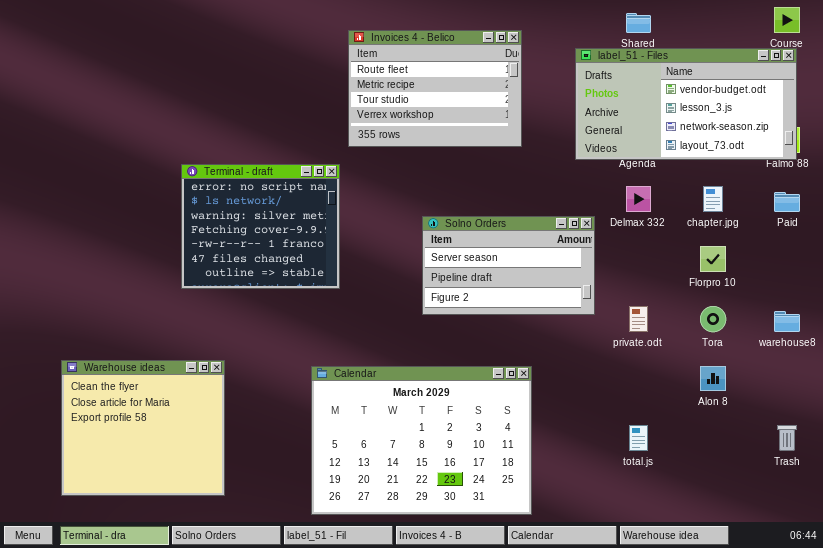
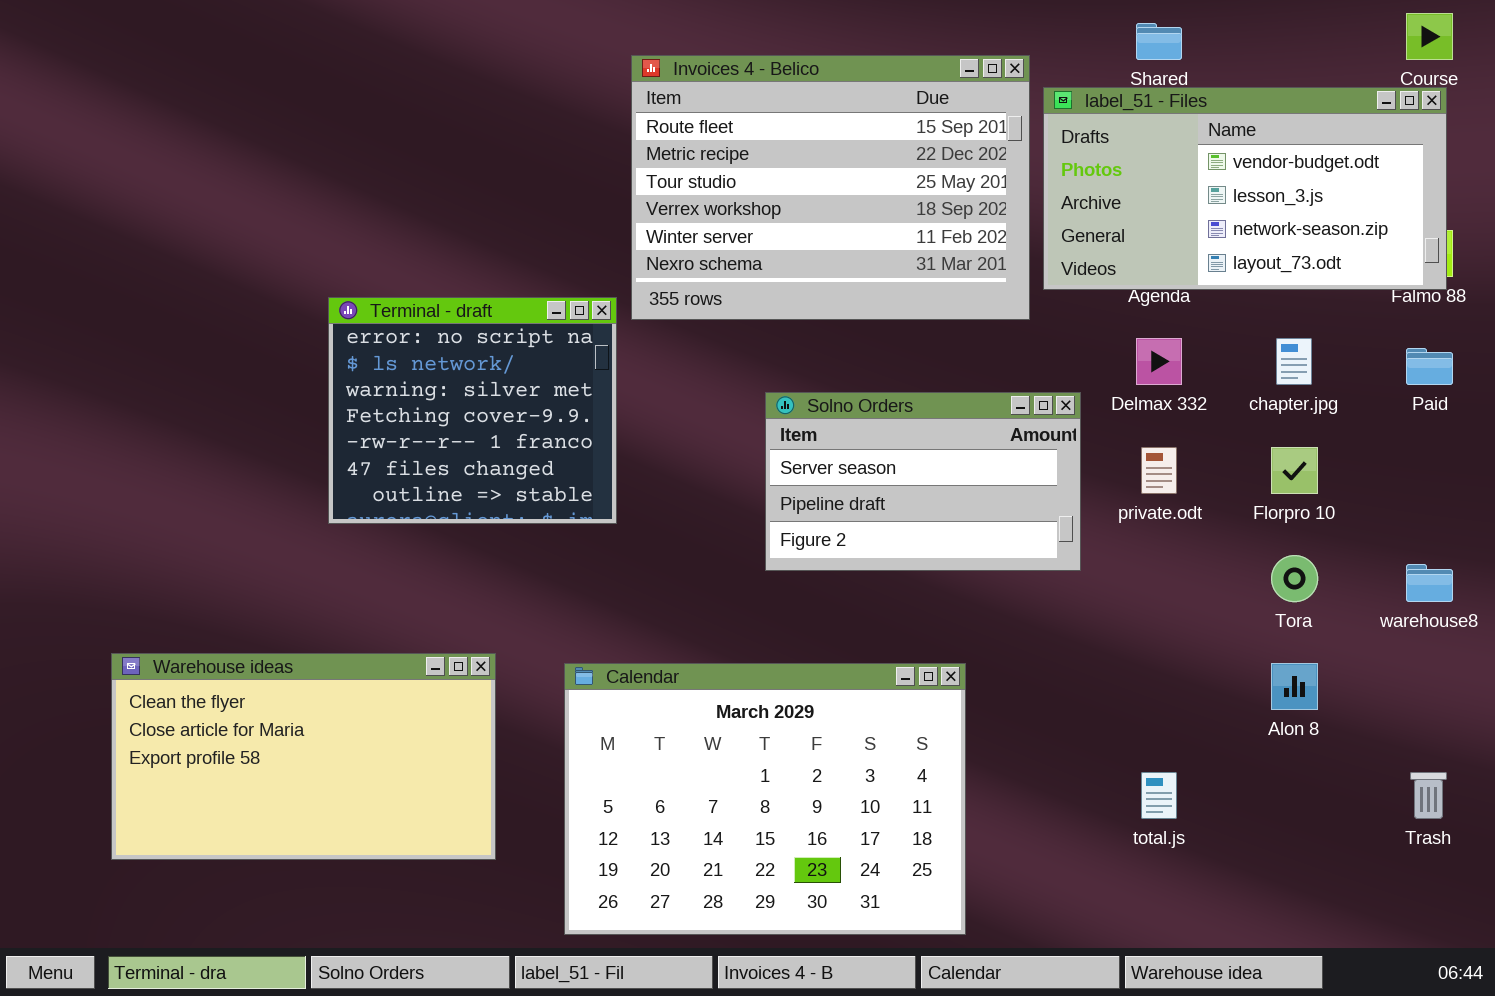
Invoices 4 - Belico: [348,30,522,147] -> [631,55,1030,320], resized
private.odt: [629,306,648,332] -> [1141,447,1177,494], moved
Warehouse ideas: [61,360,225,496] -> [111,653,496,860], resized

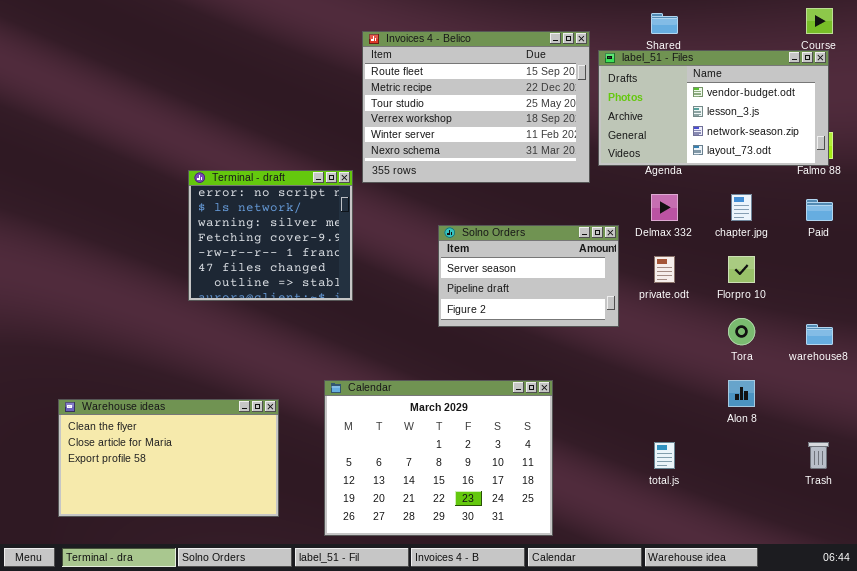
Warehouse ideas: [111,653,496,860] -> [58,399,279,517], moved

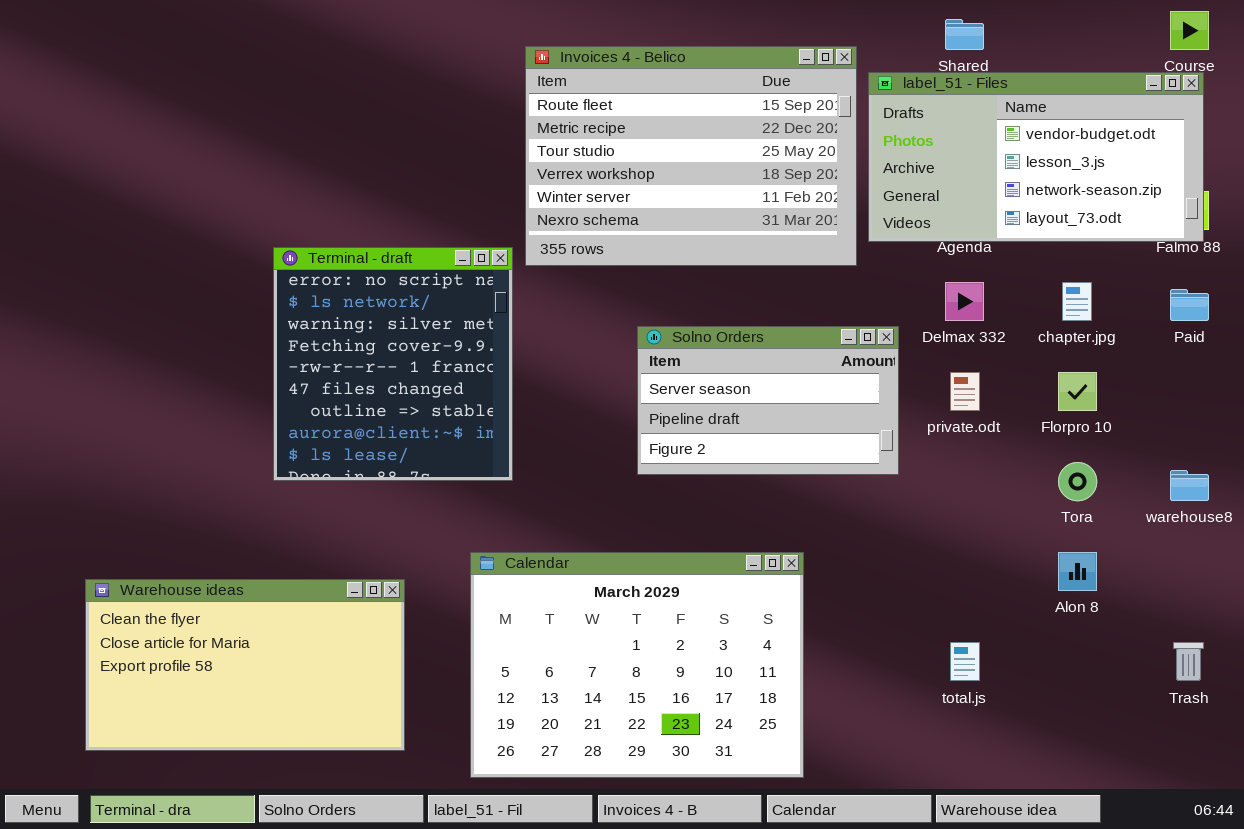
Terminal - draft: [188,170,353,301] -> [273,247,513,481], resized

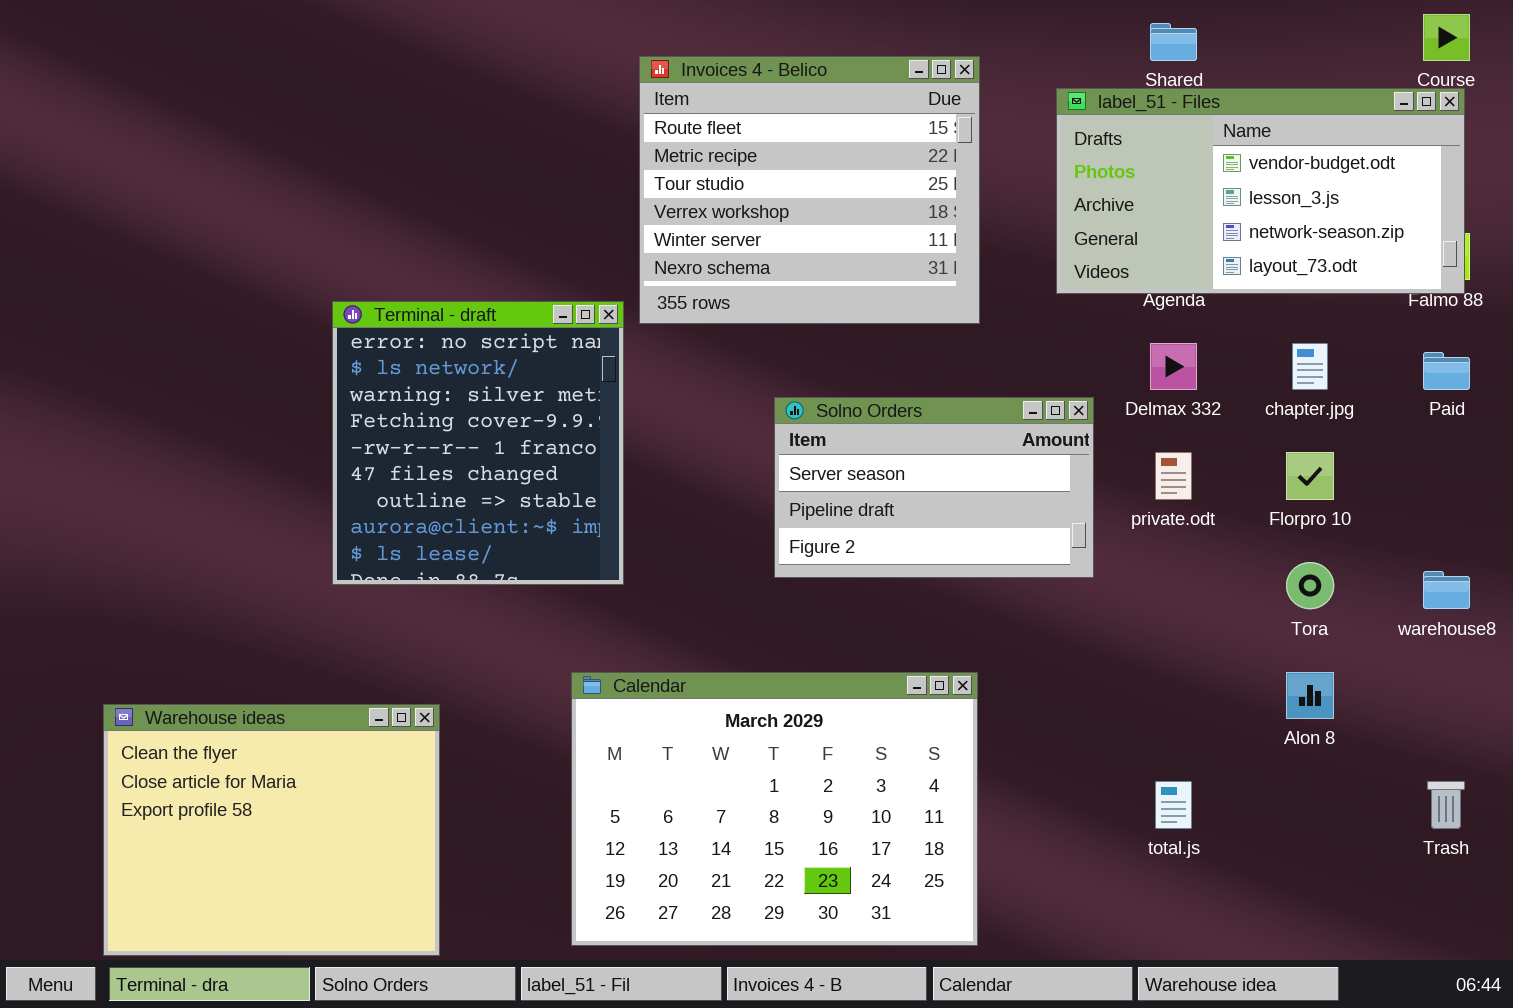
Invoices 4 - Belico: [525,46,857,266] -> [639,56,980,324], resized
Warehouse ideas: [85,579,405,751] -> [103,704,440,956], resized

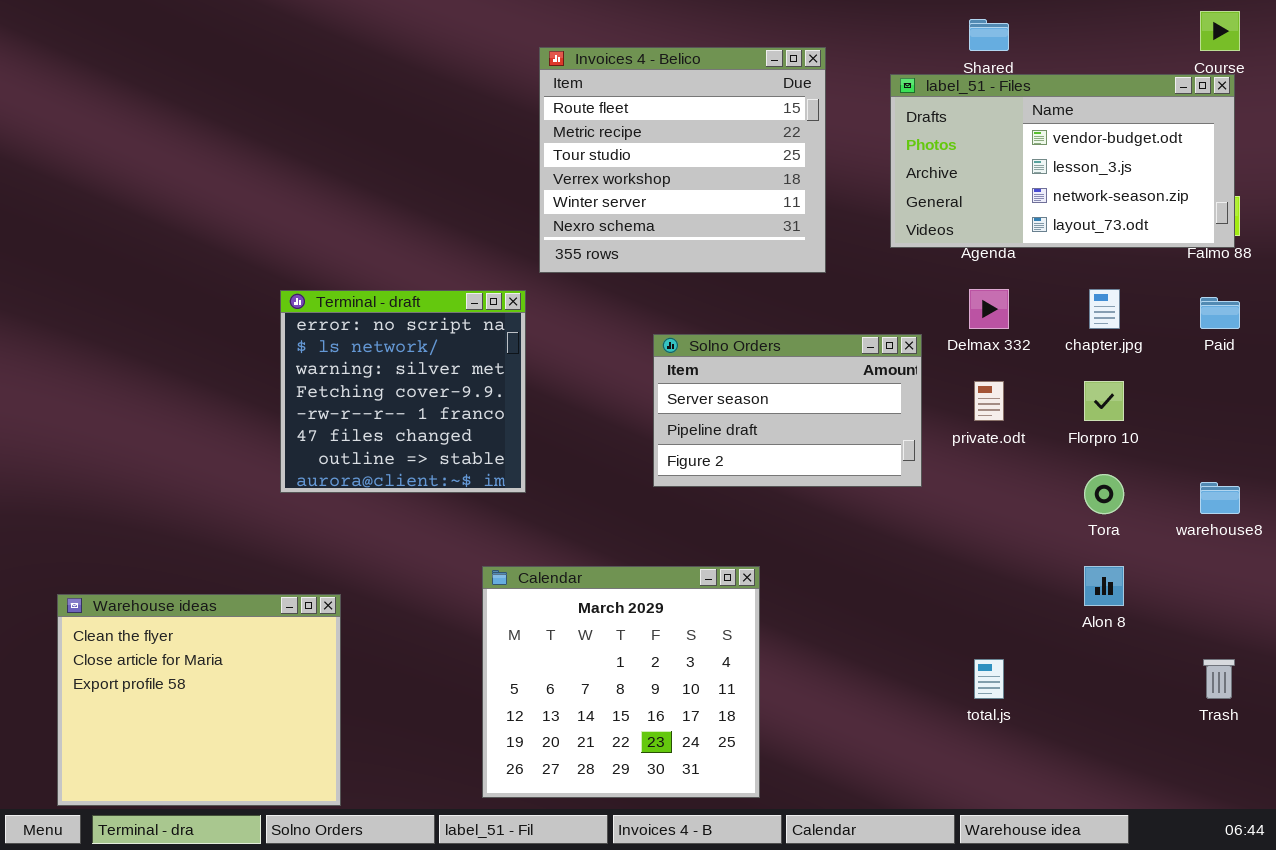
Terminal - draft: [332,301,624,585] -> [280,290,526,493], resized
Calendar: [571,672,978,946] -> [482,566,760,798], resized
Warehouse ideas: [103,704,440,956] -> [57,594,341,806], moved

